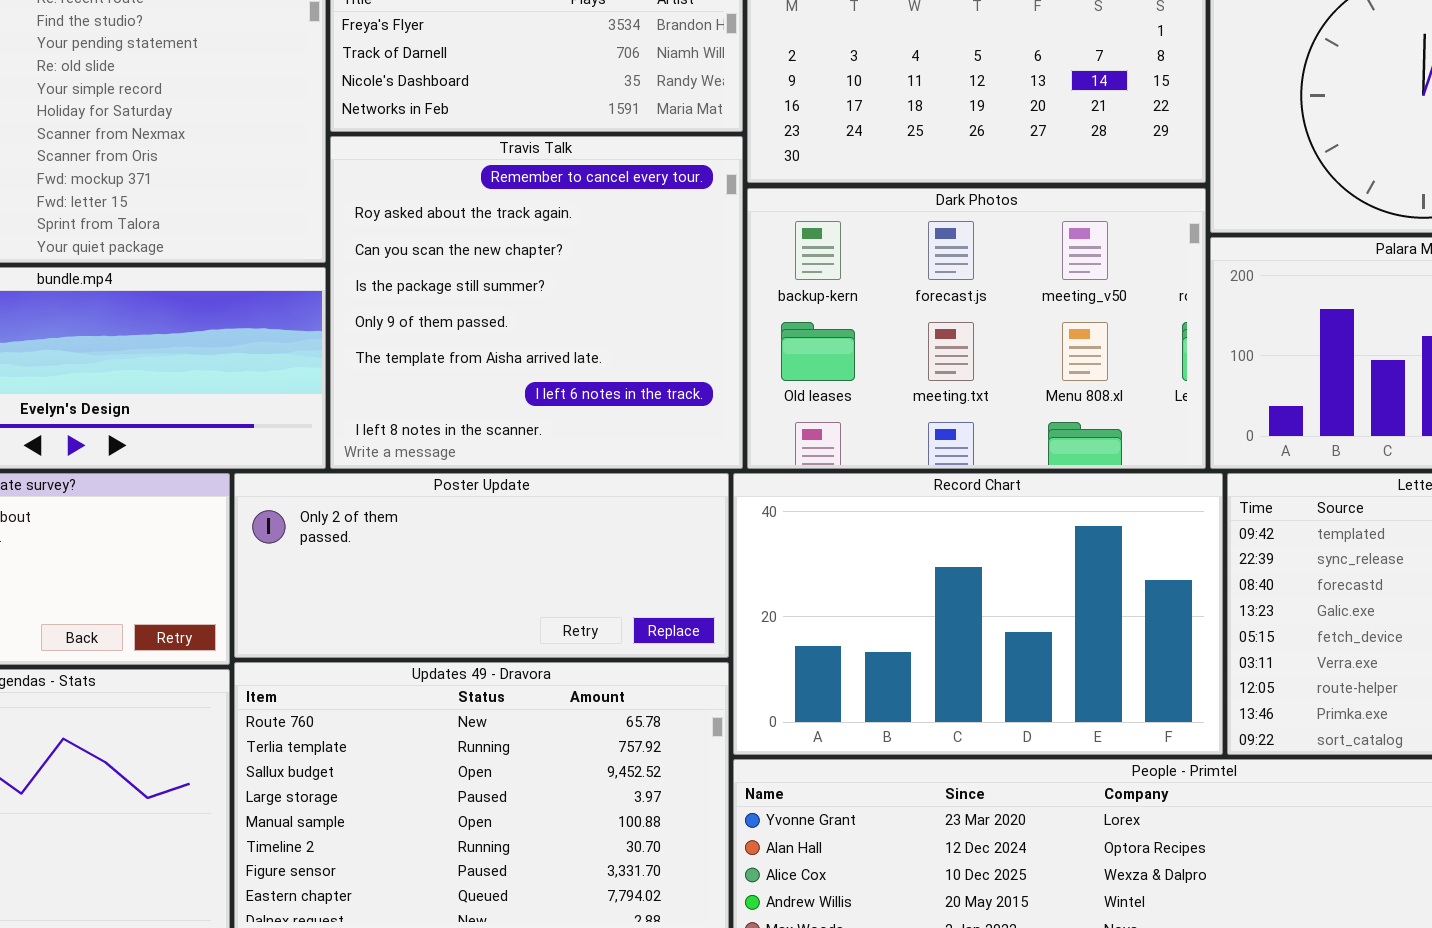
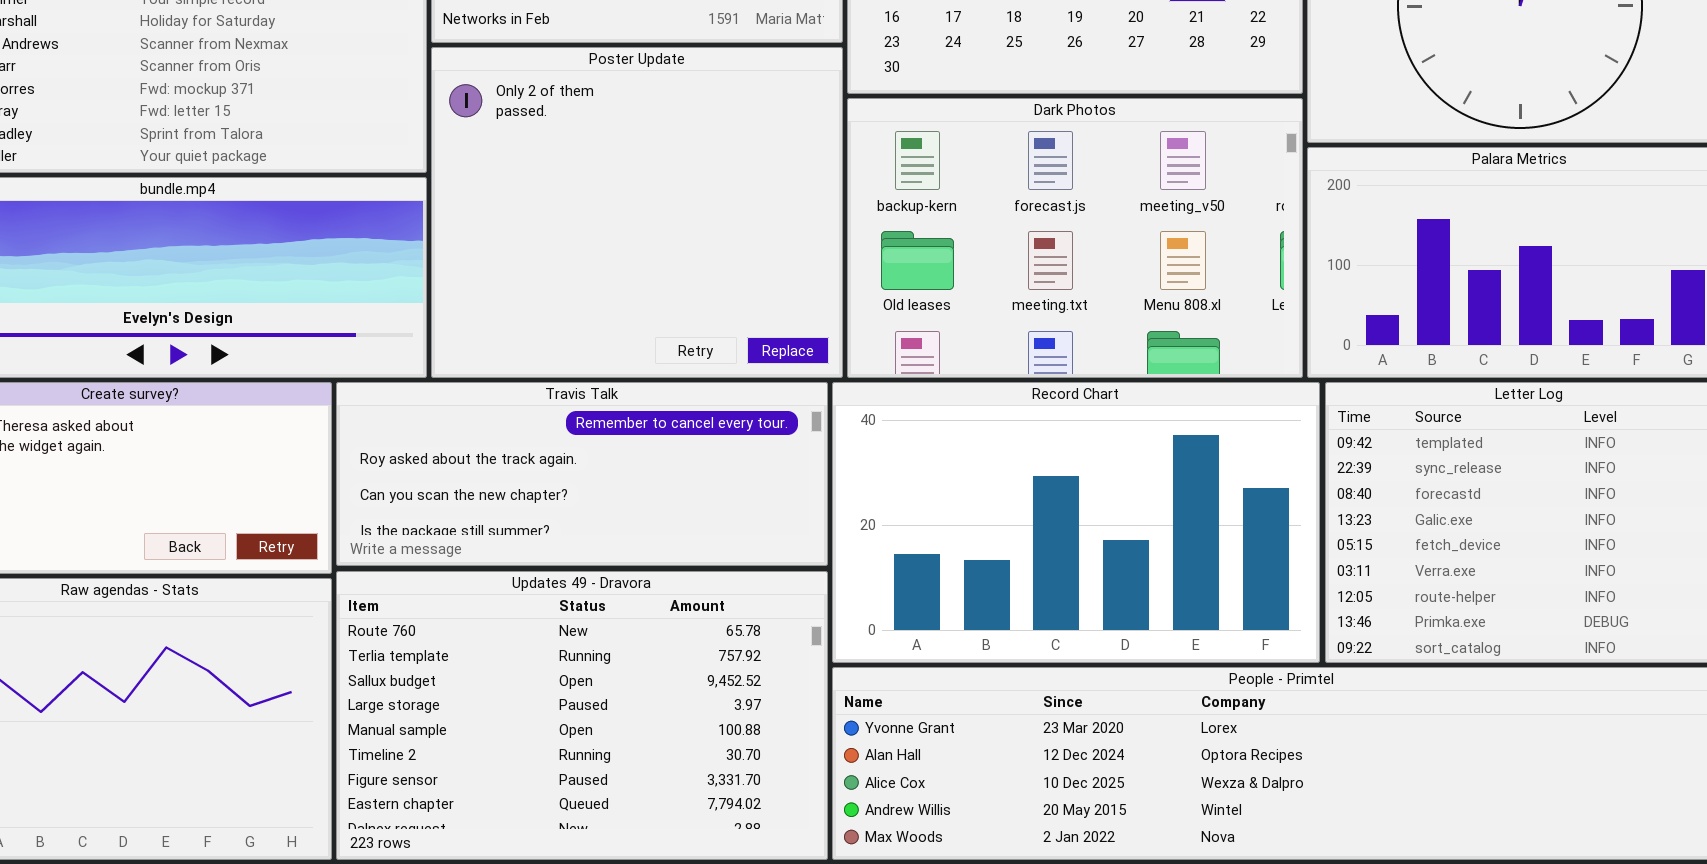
Travis Talk: [330,136,743,469] -> [336,382,828,566], moved, resized
Poster Update: [234,473,729,658] -> [431,47,843,378], moved, resized

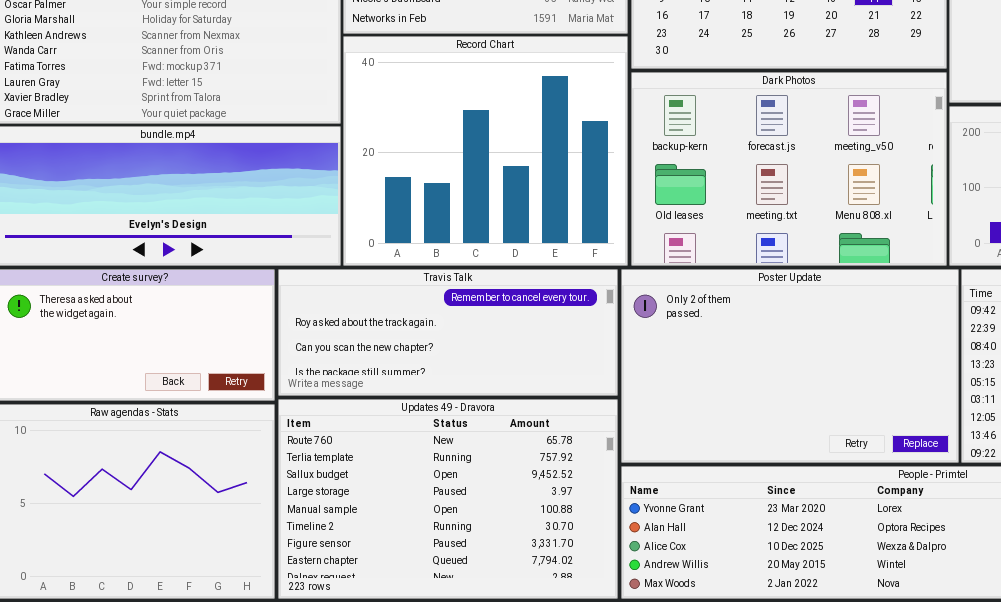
Poster Update: [431,47,843,378] -> [621,269,959,463], moved, resized
Record Chart: [832,382,1320,663] -> [343,36,628,266], moved, resized

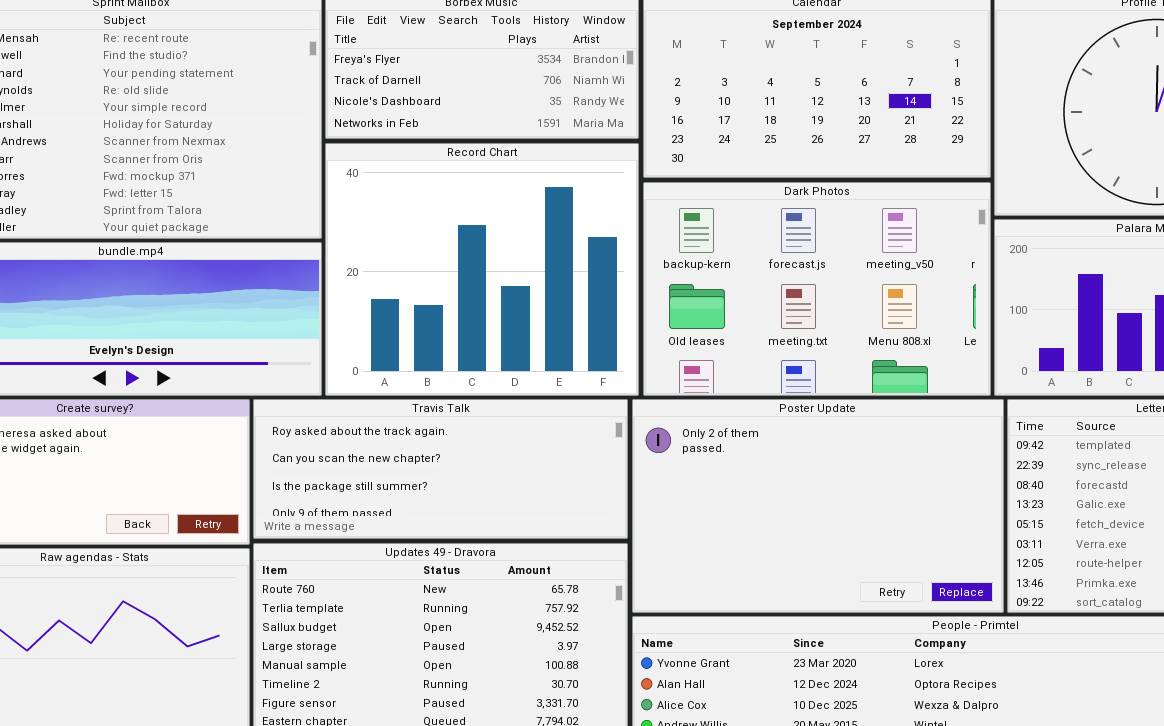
Travis Talk: [278,269,618,396] -> [253,399,628,539], scrolled down 1 row

